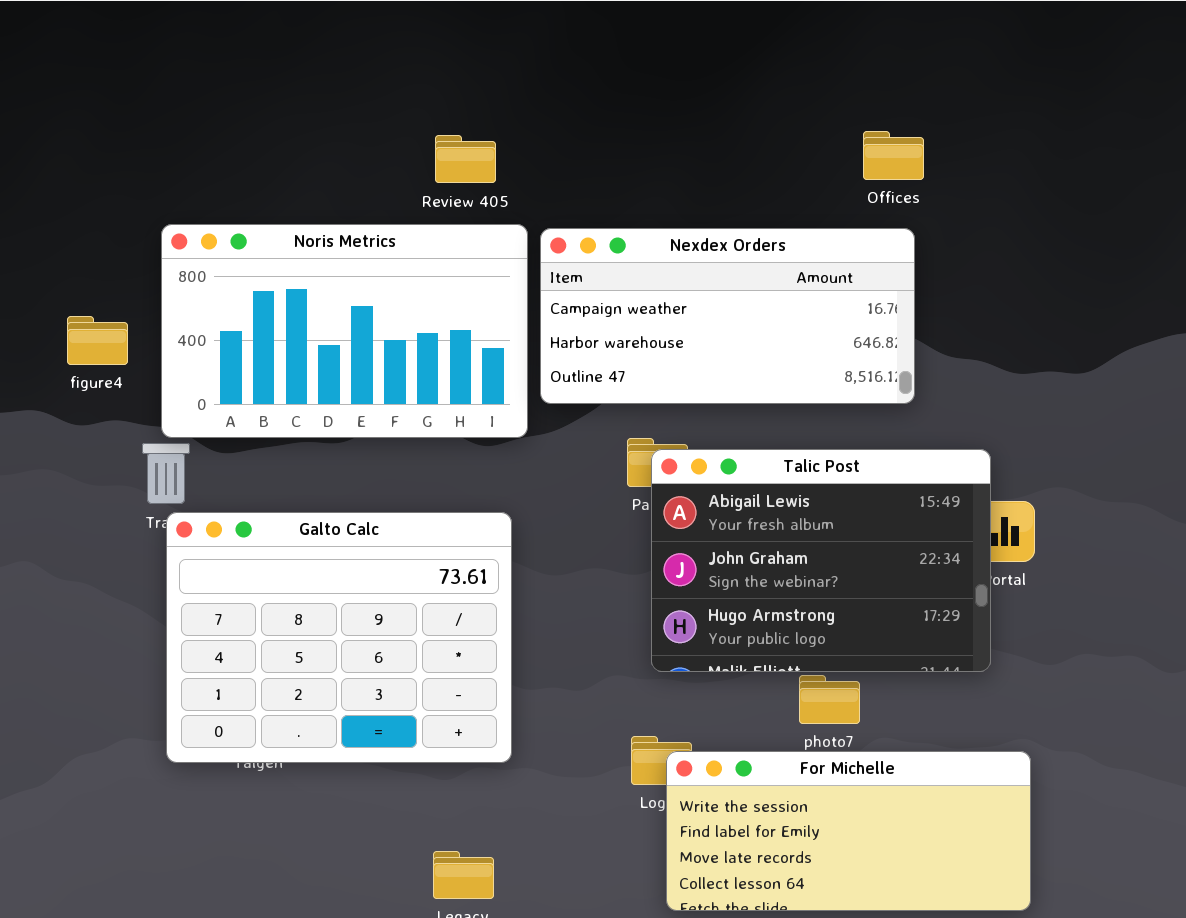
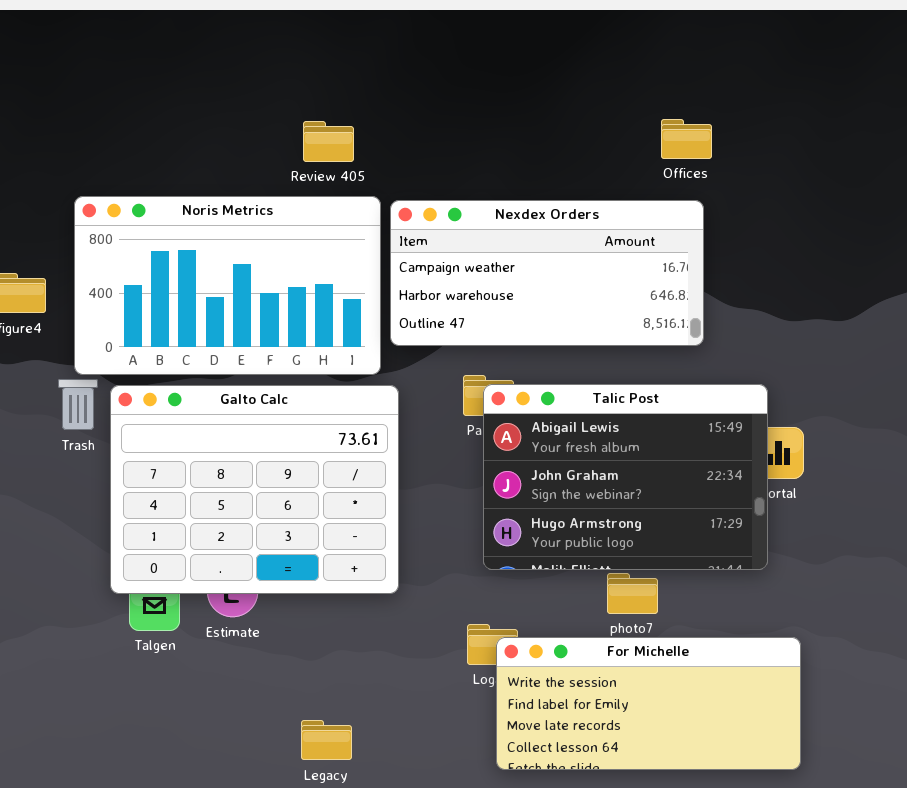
Galto Calc: [166,512,512,763] -> [110,385,399,594], moved

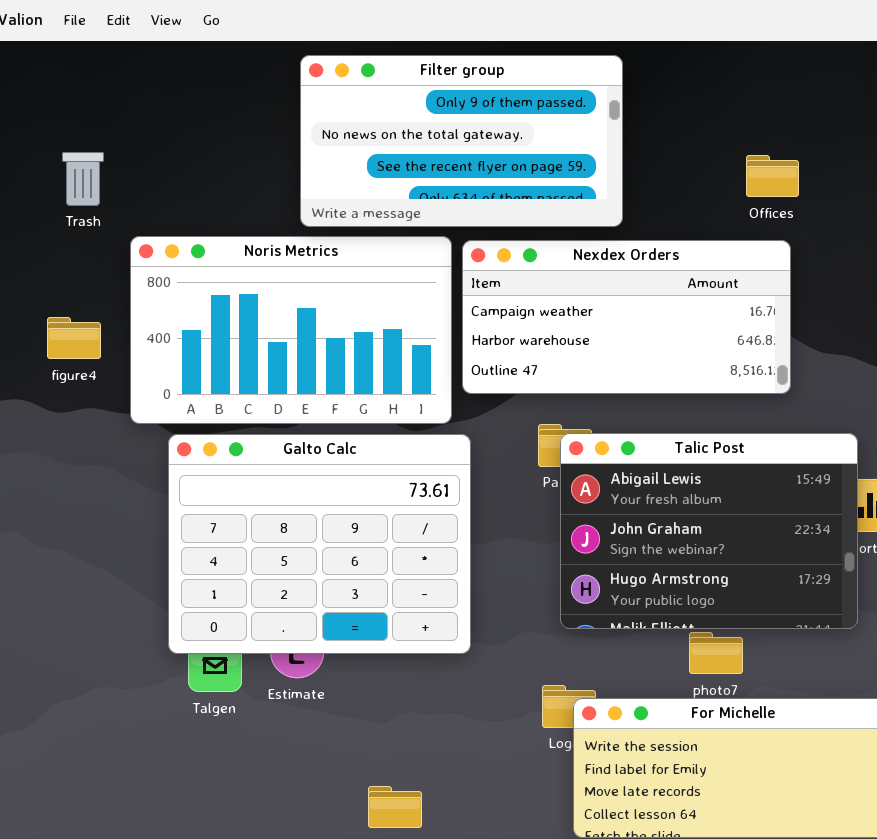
Filter group: none -> [300,55,623,227], opened
Trash: [58,379,98,430] -> [62,152,104,206], moved

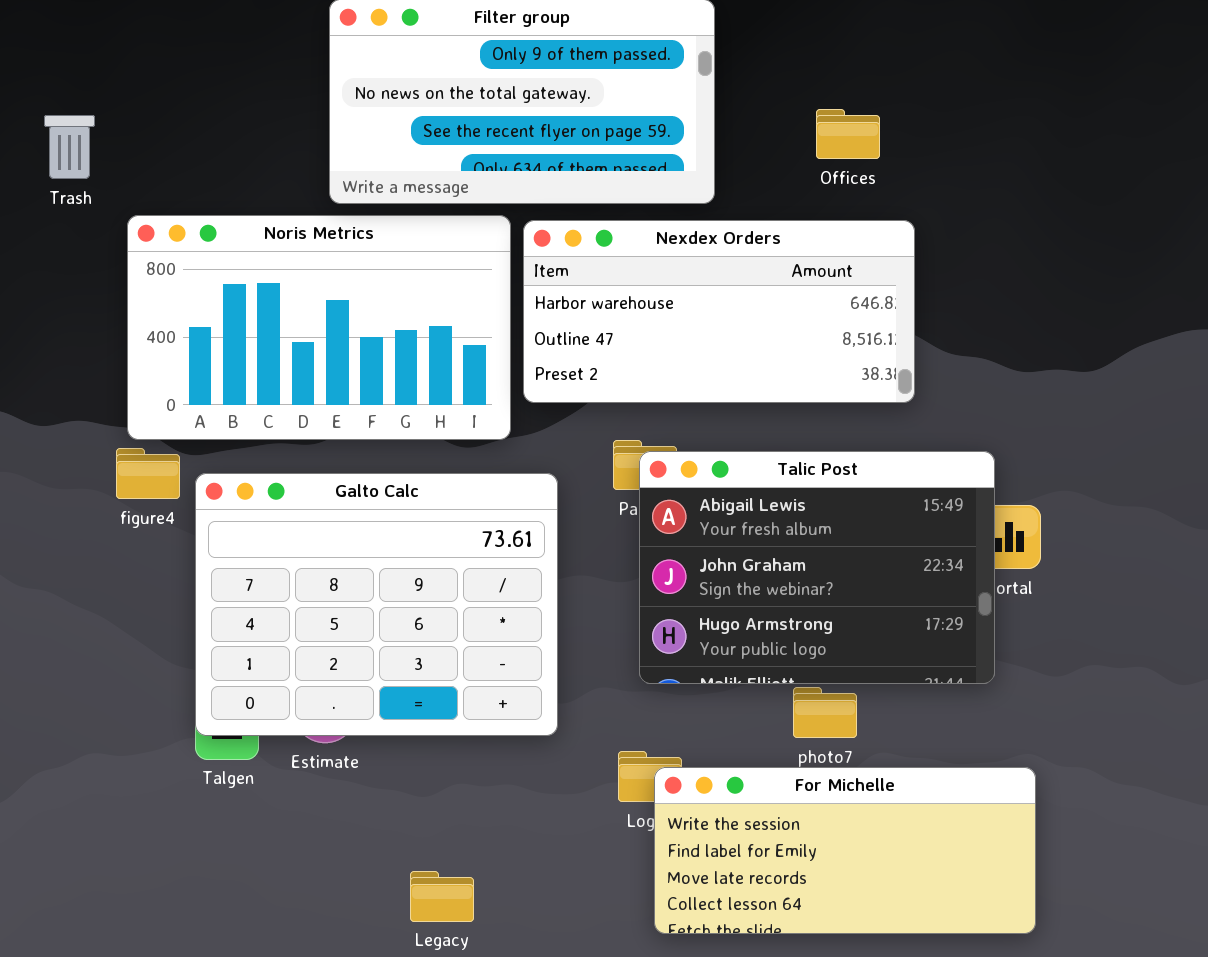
Offices: [746,155,799,197] -> [816,109,880,159], moved
Nexdex Orders: [462,240,791,394] -> [523,220,915,403], scrolled down 1 row
figure4: [47,317,101,359] -> [116,448,180,499], moved
Galto Calc: [168,434,471,654] -> [195,473,558,736], moved

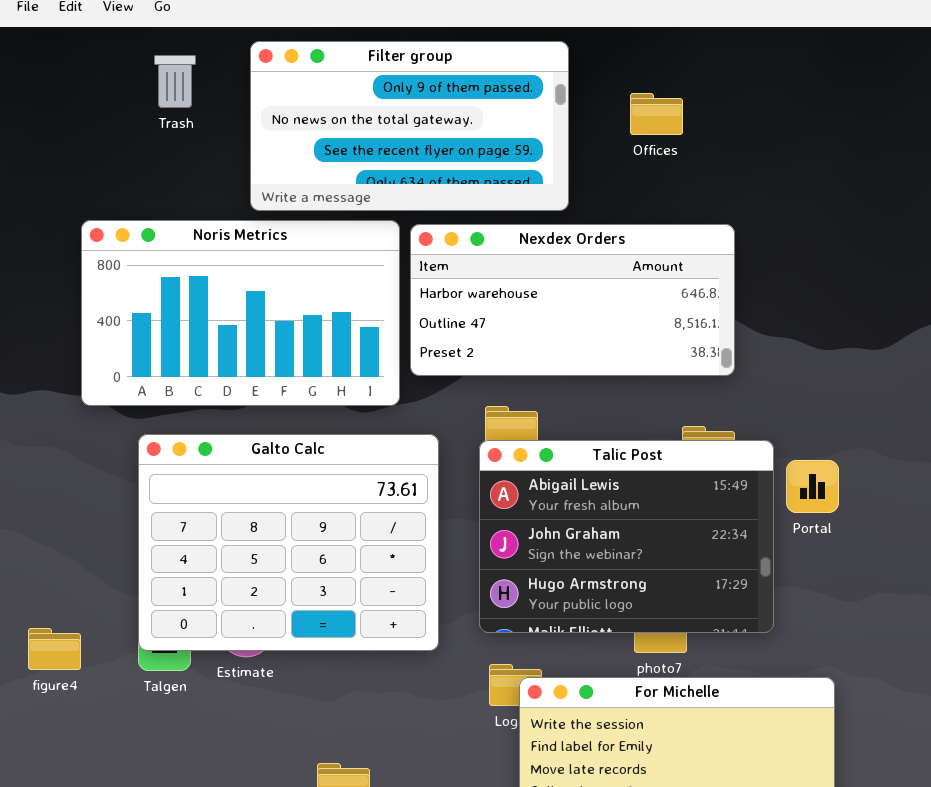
Offices: [816,109,880,159] -> [630,93,683,135], moved
Trash: [44,115,95,179] -> [154,55,196,108], moved
figure4: [116,448,180,499] -> [28,628,81,670], moved
Talic Post: [639,451,995,684] -> [479,440,774,633], moved

